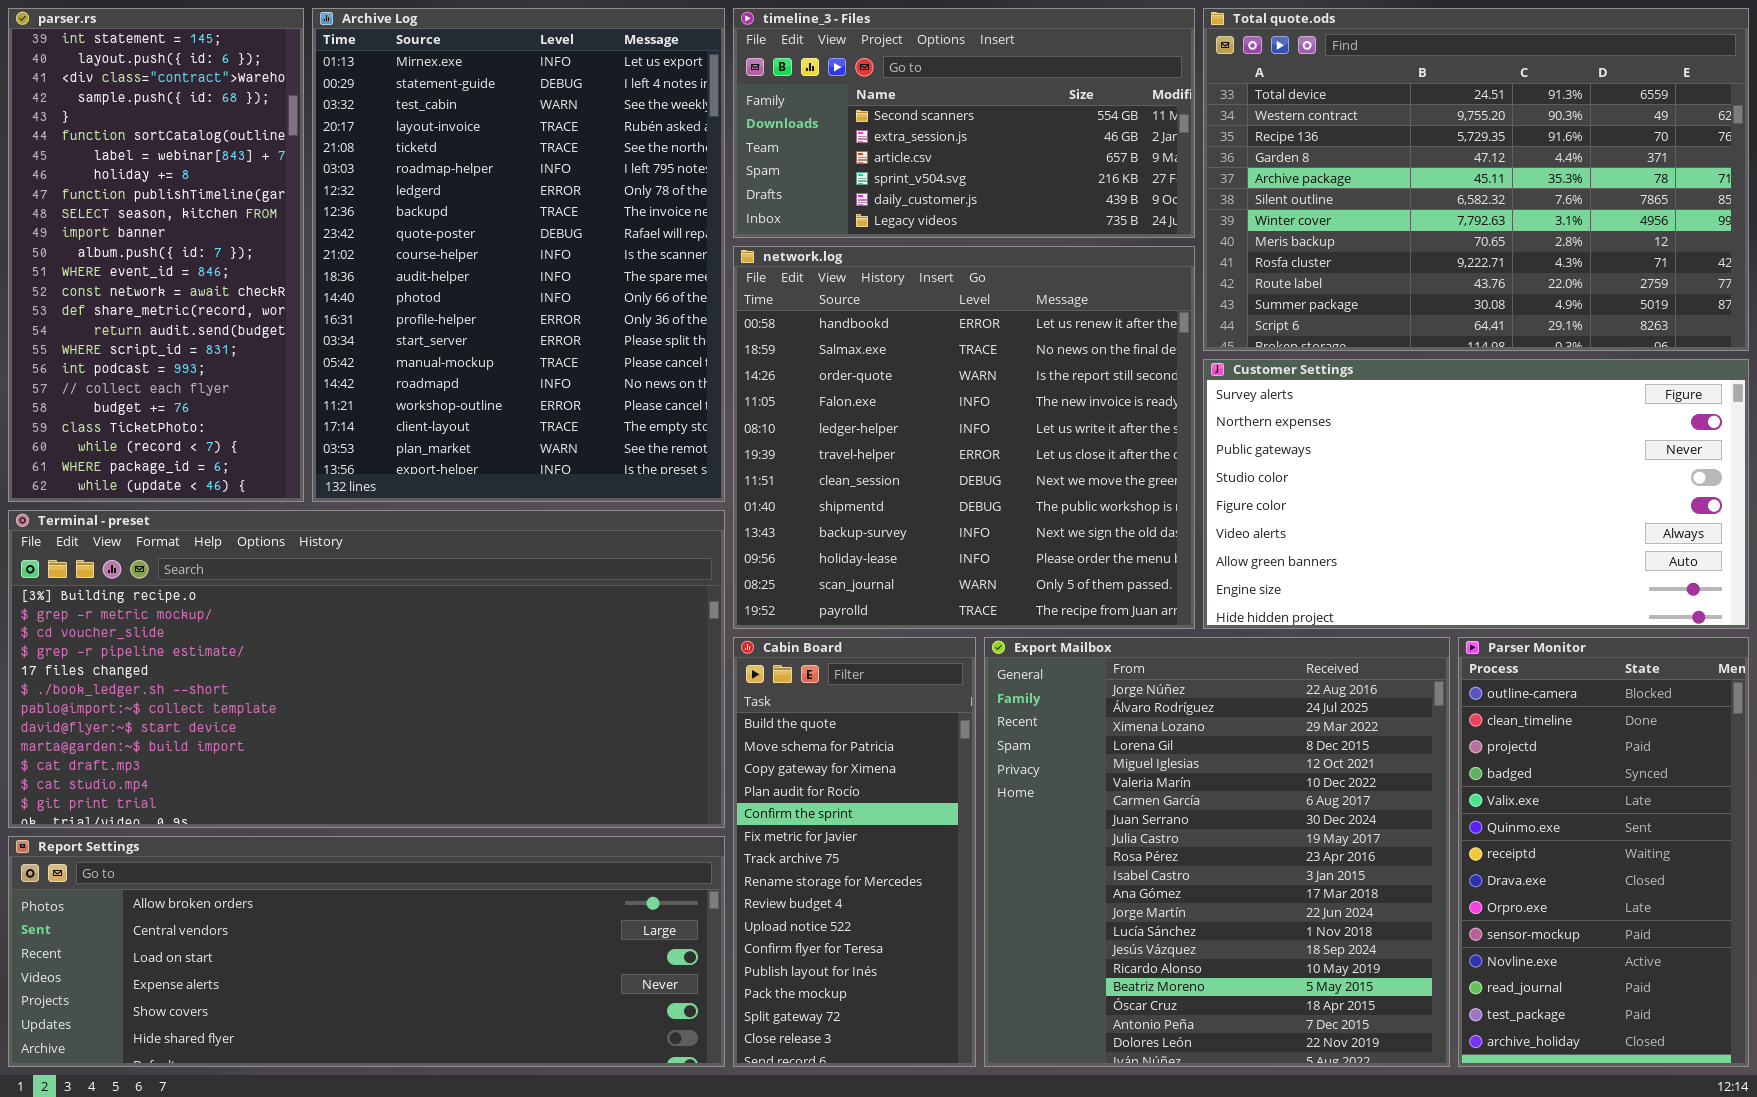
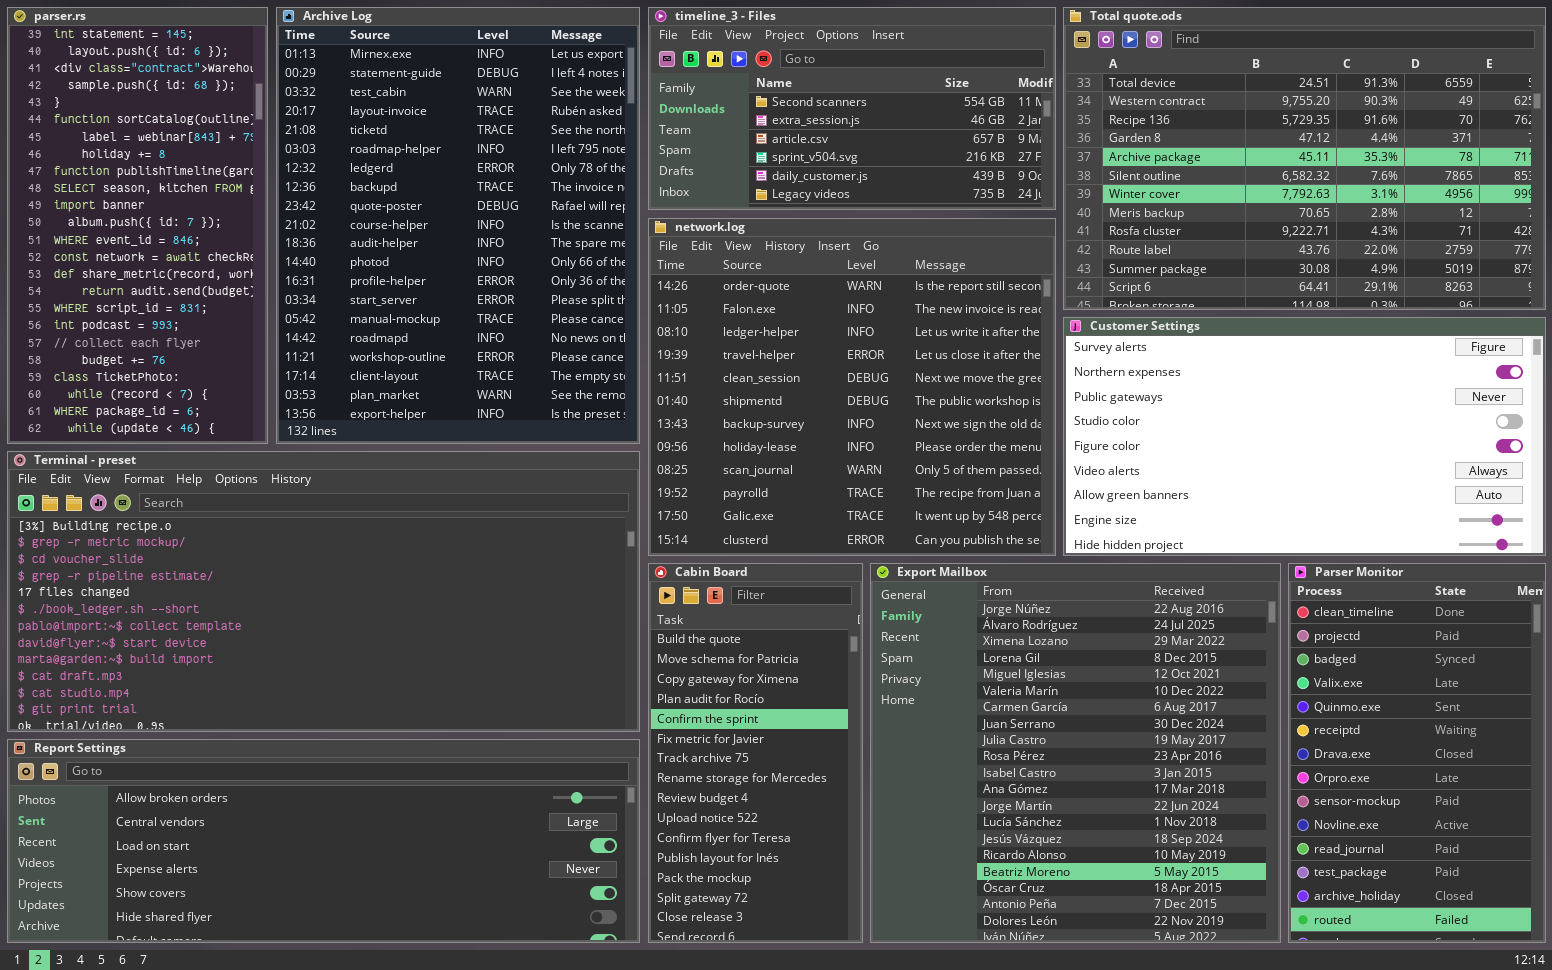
network.log: [733,246,1195,629] -> [648,218,1056,556], scrolled down 2 rows
Parser Monitor: [1458,637,1749,1067] -> [1288,563,1546,943], scrolled down 1 row

